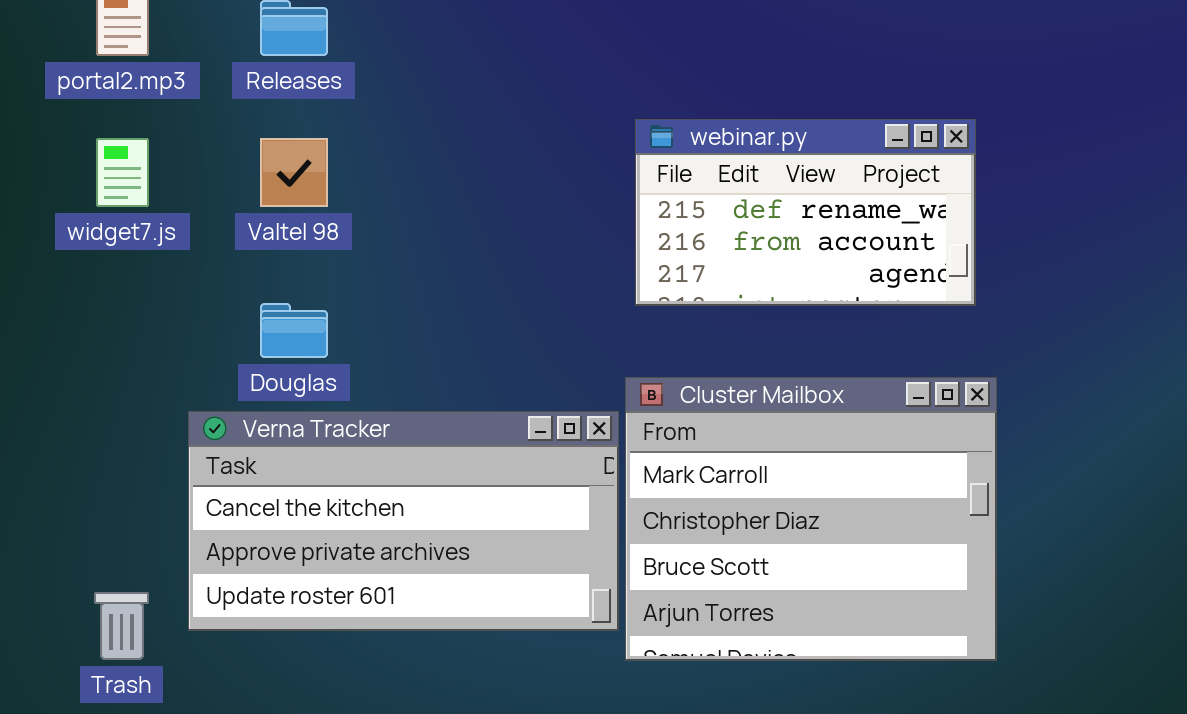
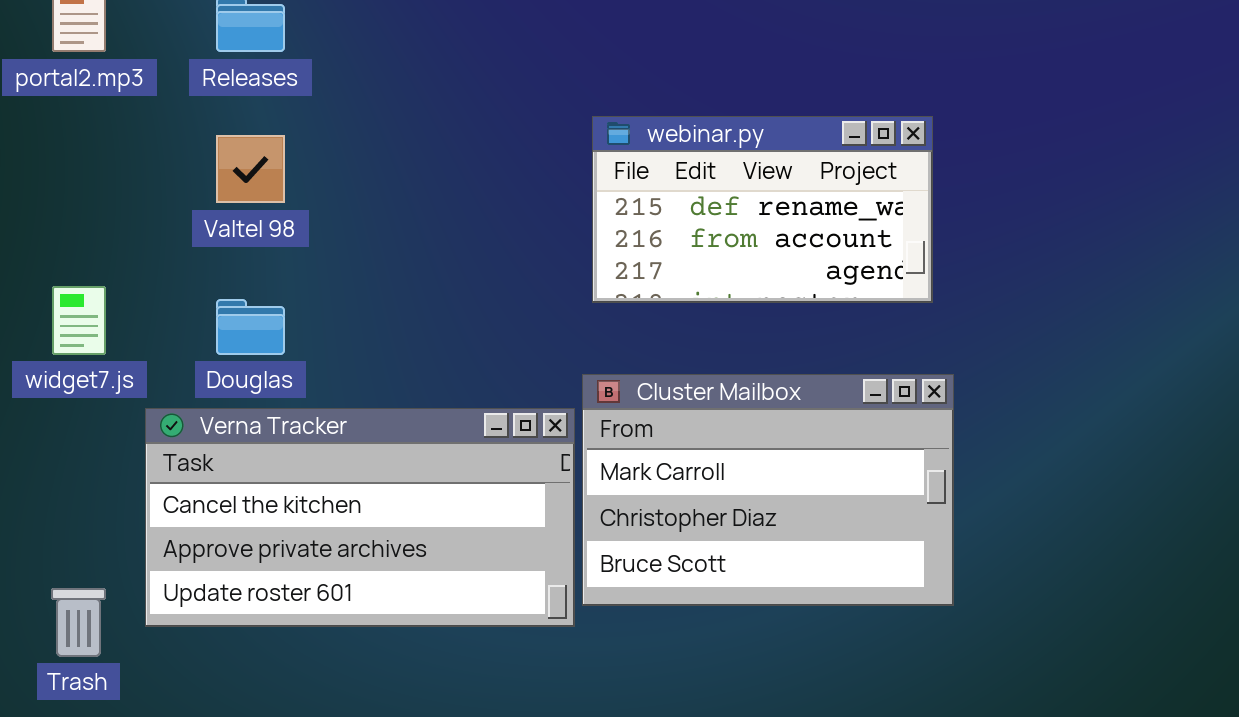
widget7.js: [96,138,149,207] -> [52,286,106,355], moved
Cluster Mailbox: [625,377,997,661] -> [582,374,954,606], resized

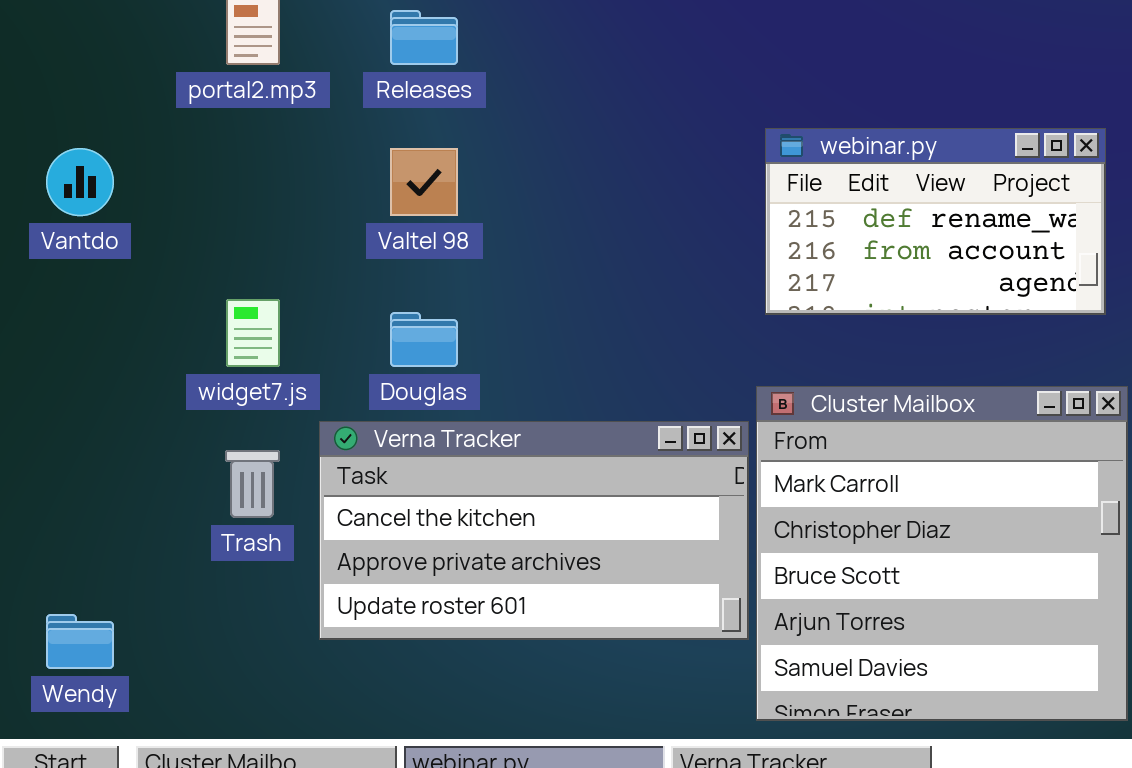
Cluster Mailbox: [582,374,954,606] -> [756,386,1128,721], resized
Trash: [51,588,106,657] -> [225,450,280,518], moved

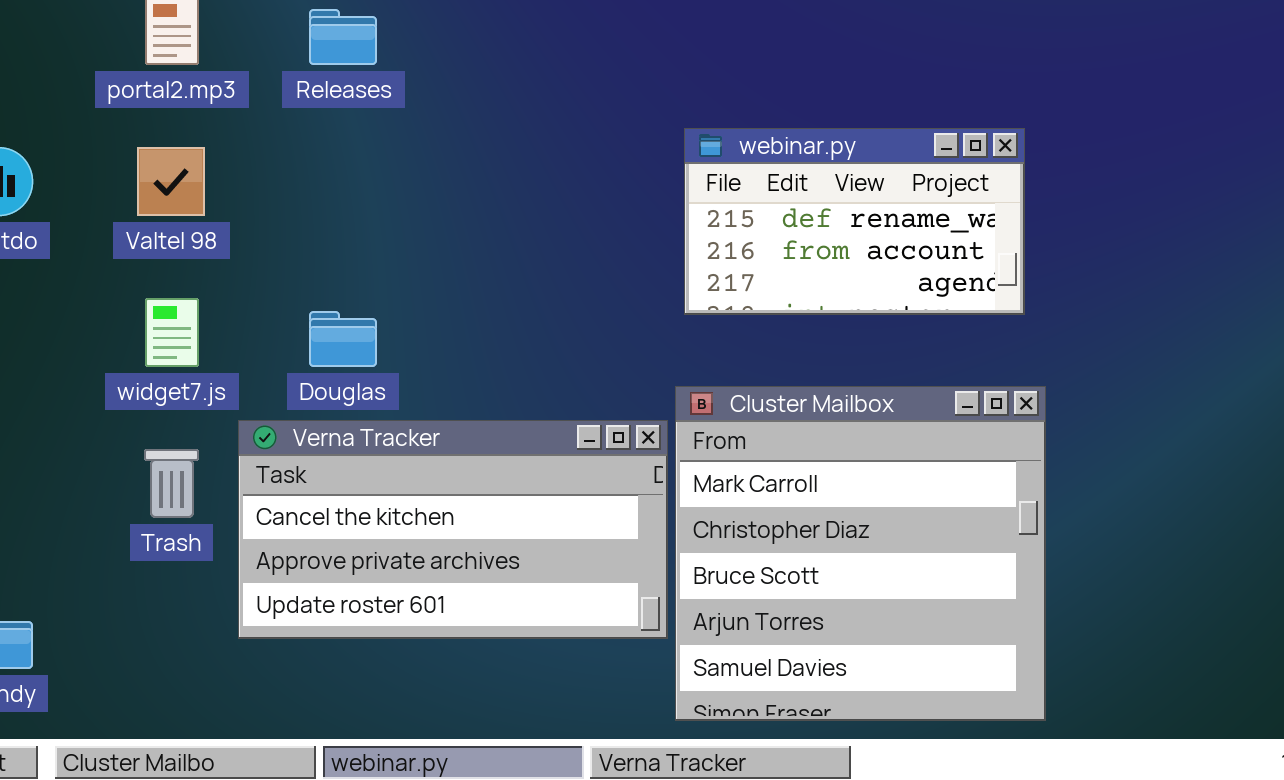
Valtel 98: [390,148,458,216] -> [137,147,205,216], moved

